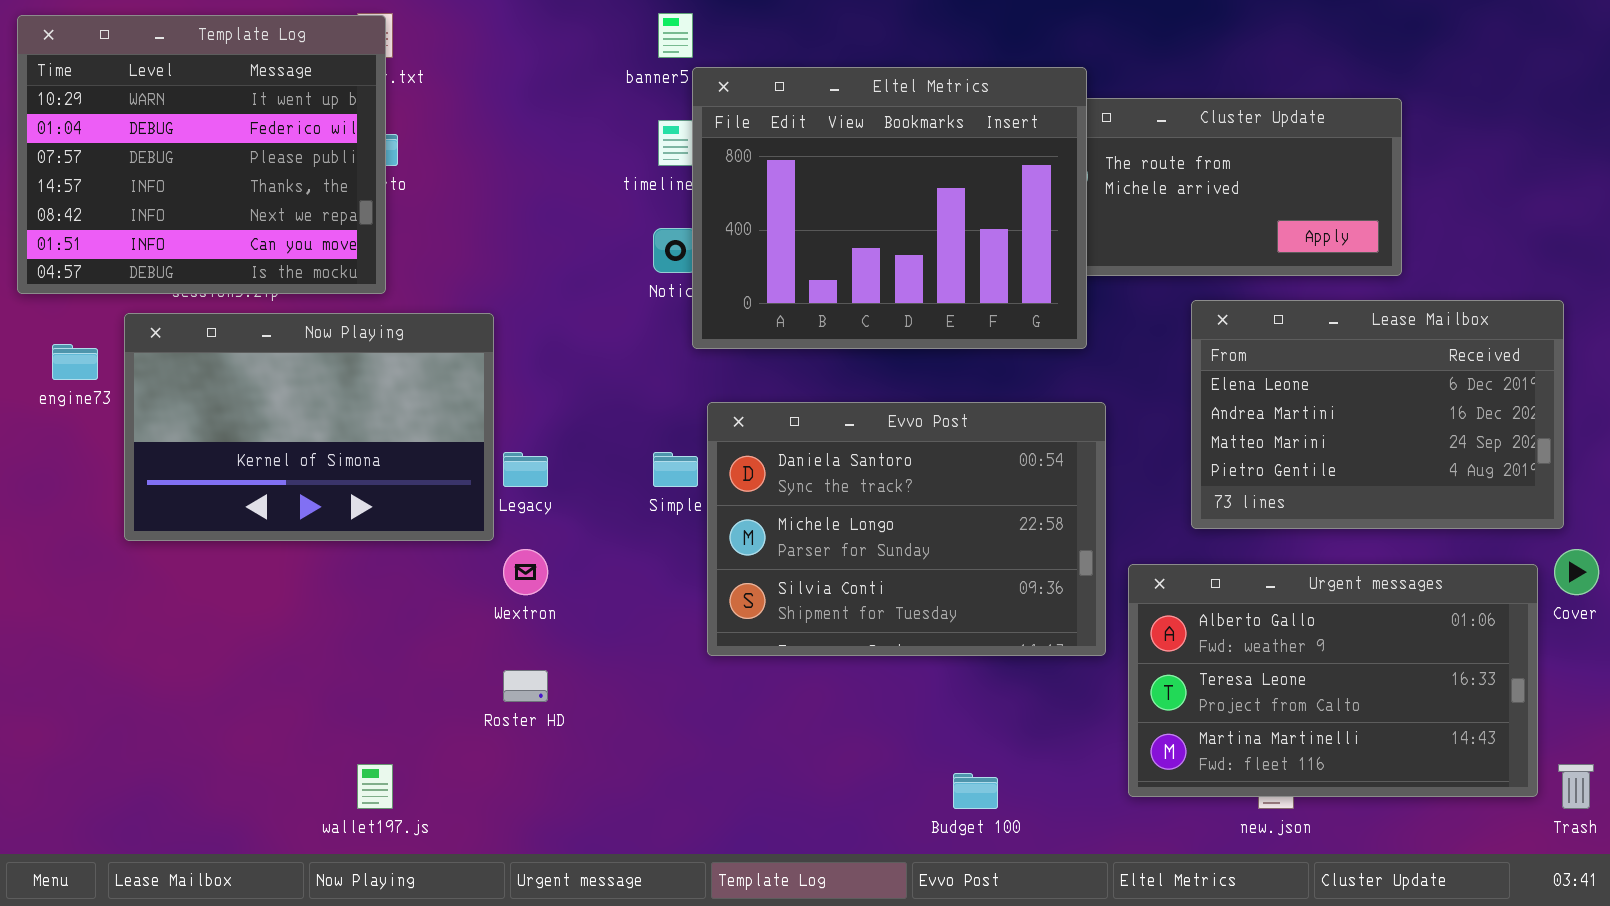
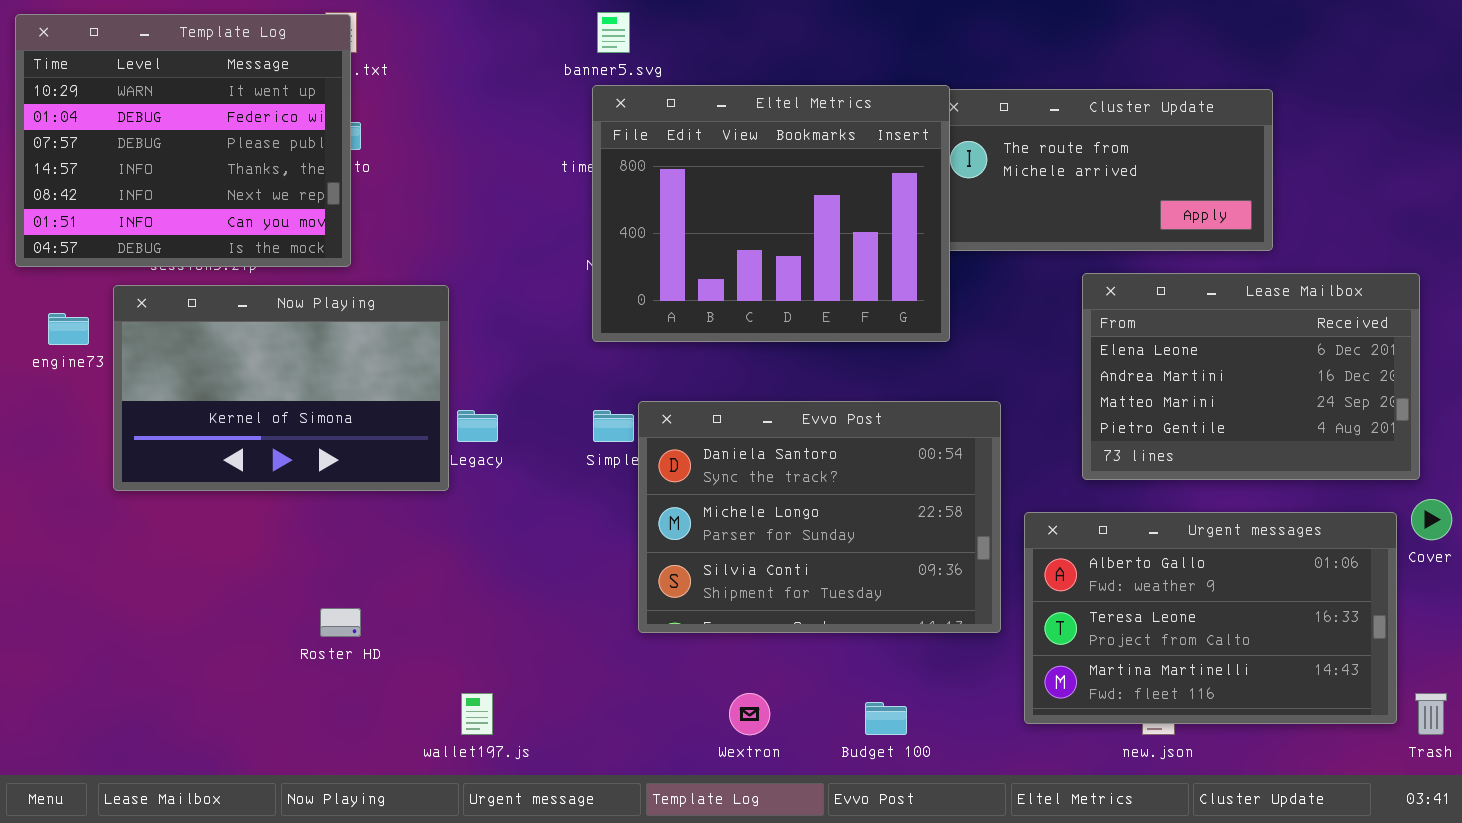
Eltel Metrics: [692,67,1087,349] -> [592,85,950,342], moved
Evvo Post: [707,402,1106,656] -> [638,401,1001,633], moved
Wextron: [503,549,548,595] -> [729,693,770,735], moved
Roster HD: [503,670,548,702] -> [320,608,361,637], moved
wallet197.js: [357,764,393,809] -> [461,693,493,735], moved

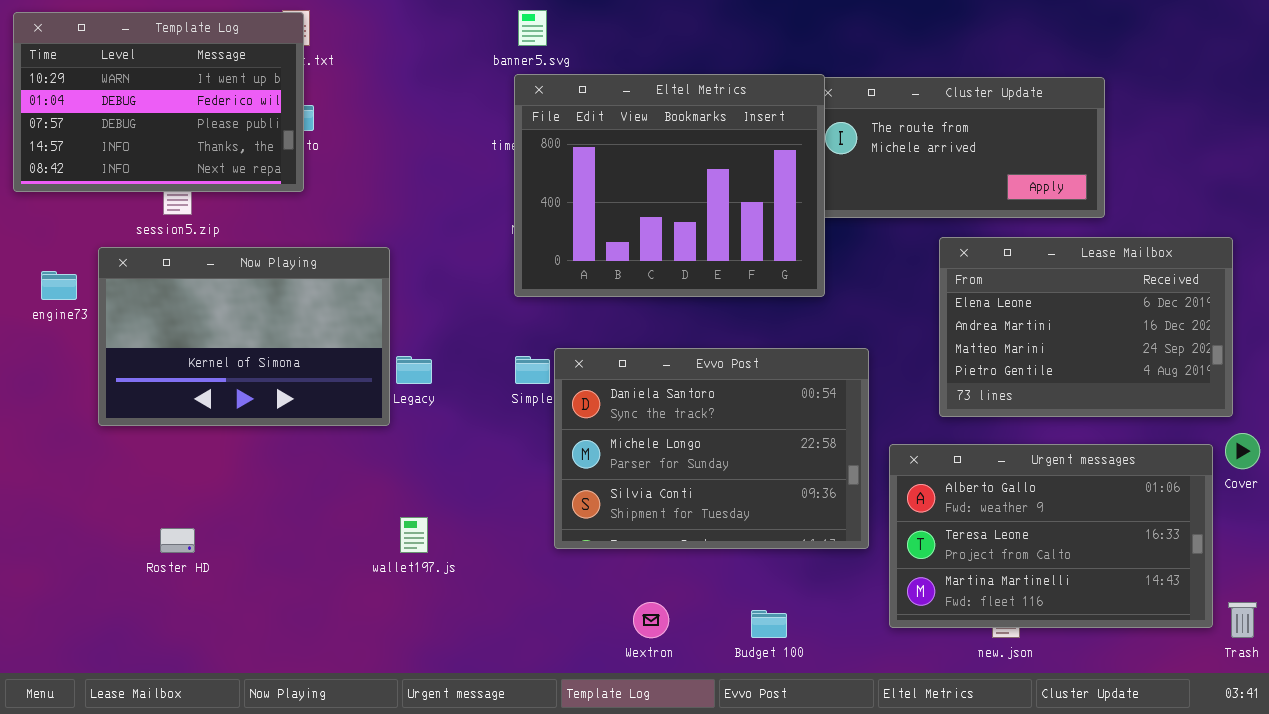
Template Log: [15,14,351,267] -> [13,12,304,192], resized
Roster HD: [320,608,361,637] -> [160,528,195,553], moved
wallet197.js: [461,693,493,735] -> [400,517,428,553], moved

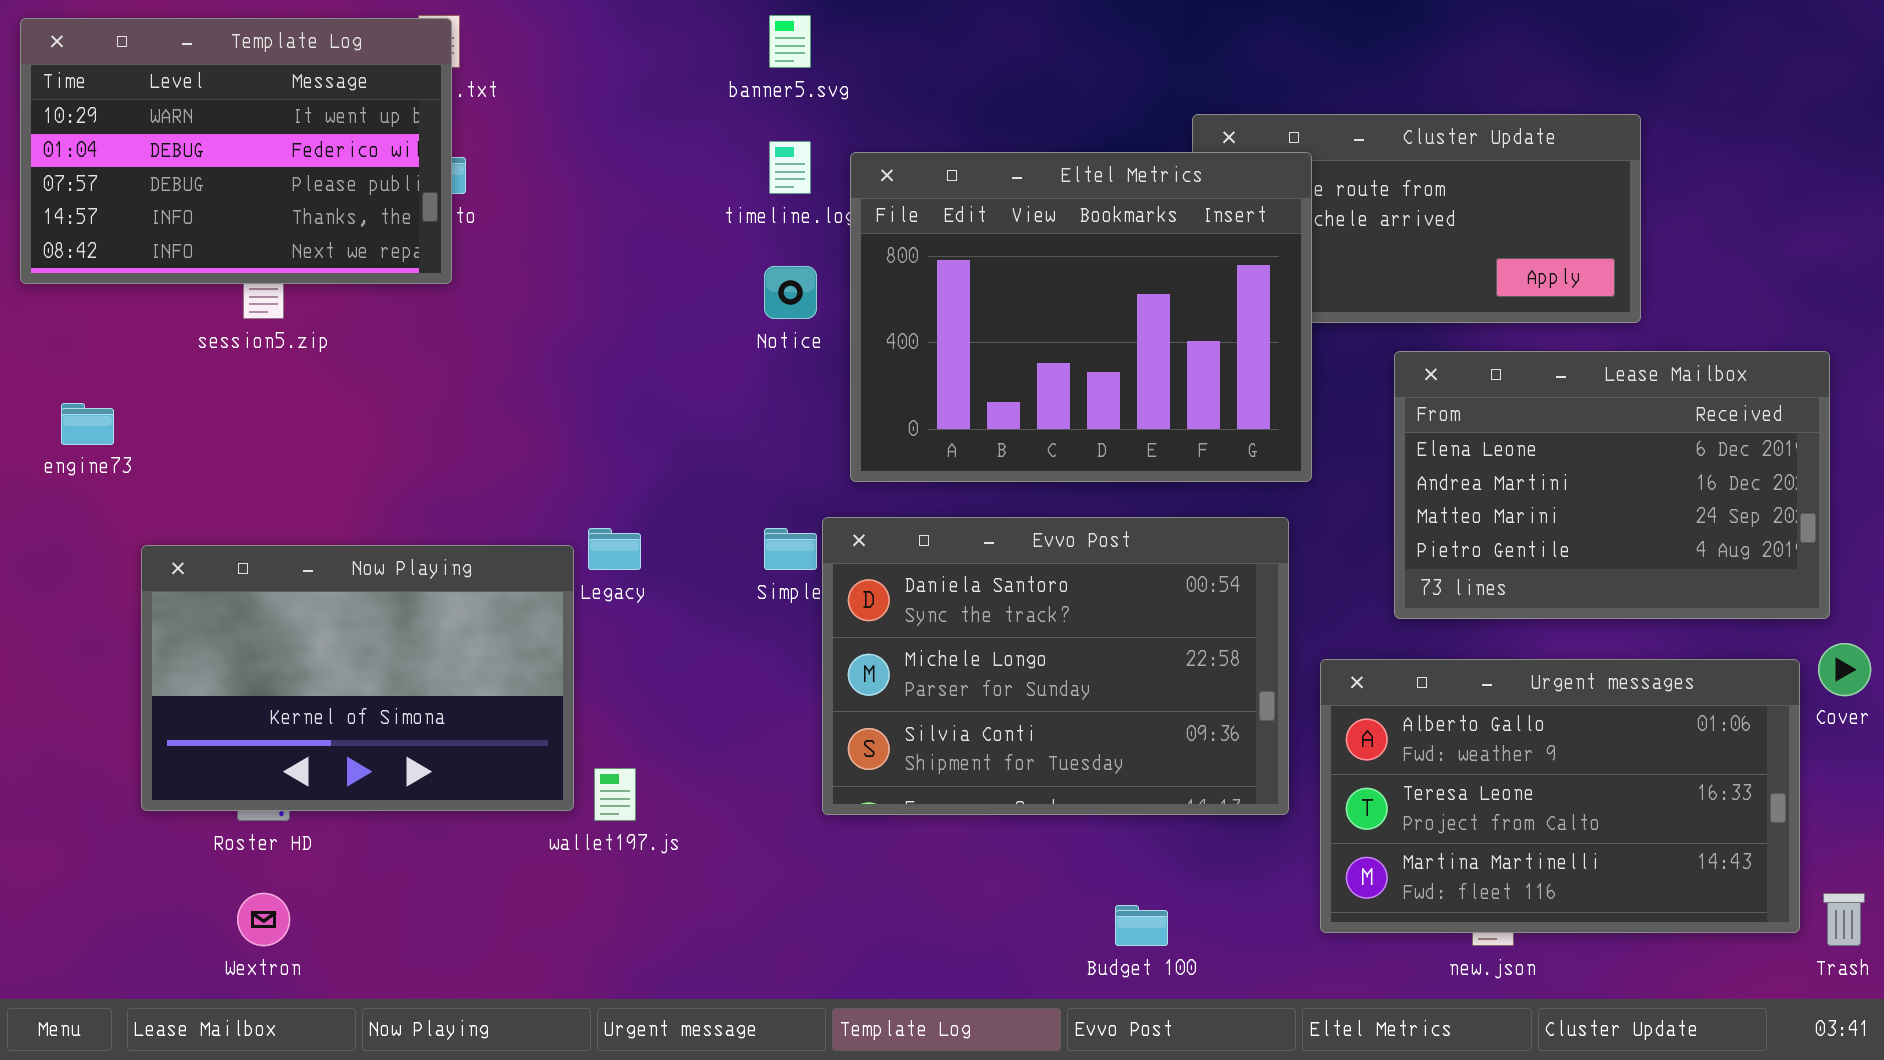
Eltel Metrics: [514,74,825,297] -> [850,152,1312,482], moved
Now Playing: [98,247,390,426] -> [141,545,574,811], moved
Wextron: [633,602,669,638] -> [237,893,290,946], moved

